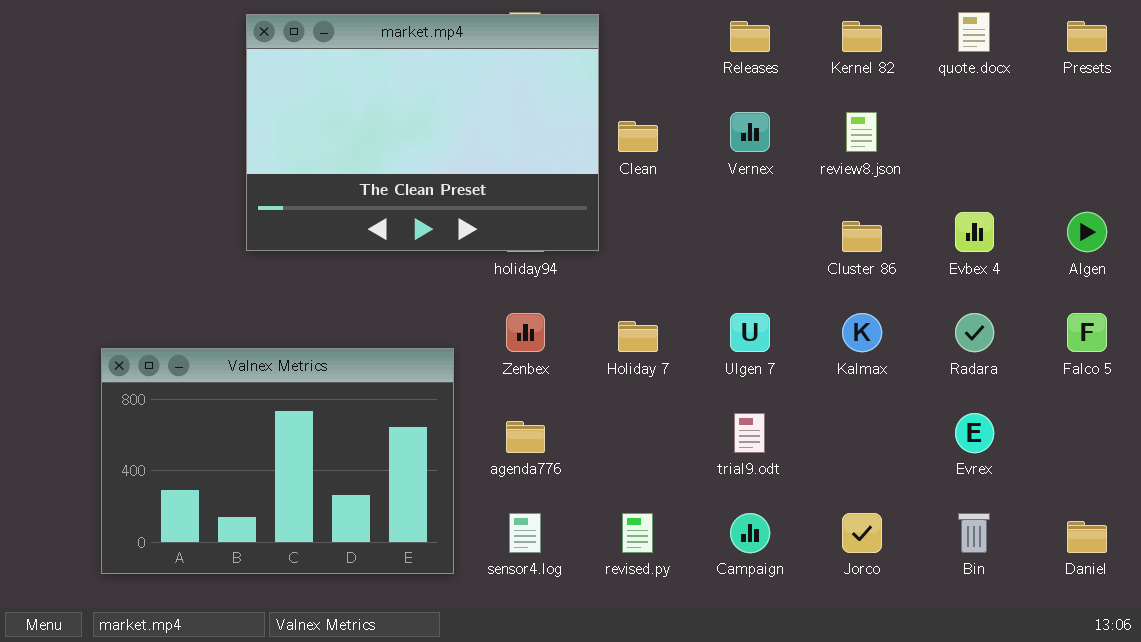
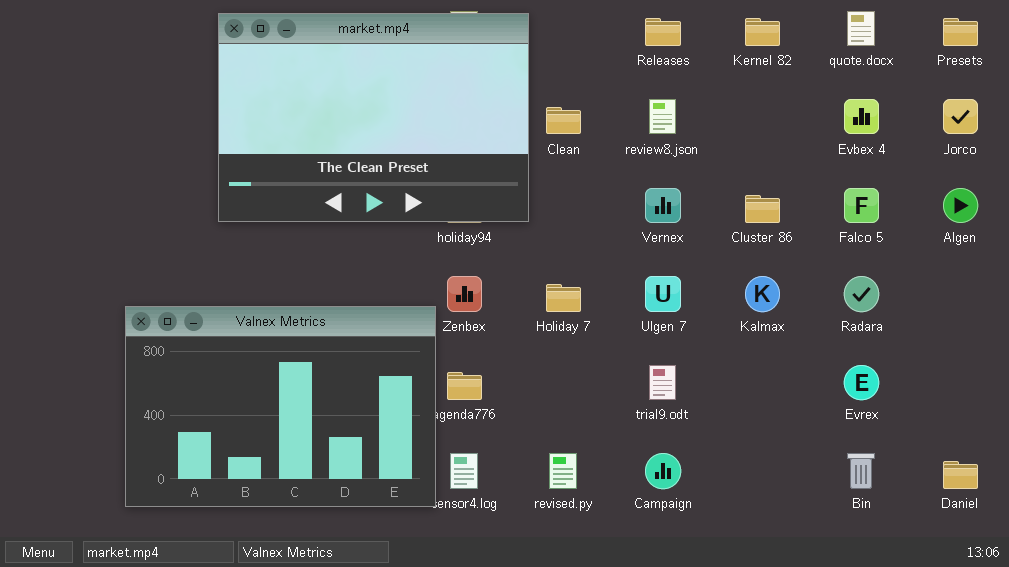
Vernex: [730,112,770,152] -> [645,188,681,223], moved
review8.json: [846,112,877,152] -> [649,99,676,134], moved
Evbex 4: [955,212,994,252] -> [844,99,879,134], moved
Falco 5: [1067,313,1107,352] -> [844,188,879,223], moved
Valnex Metrics: [101,348,454,574] -> [125,306,436,507], moved
Jorco: [842,513,882,553] -> [943,99,978,134], moved

